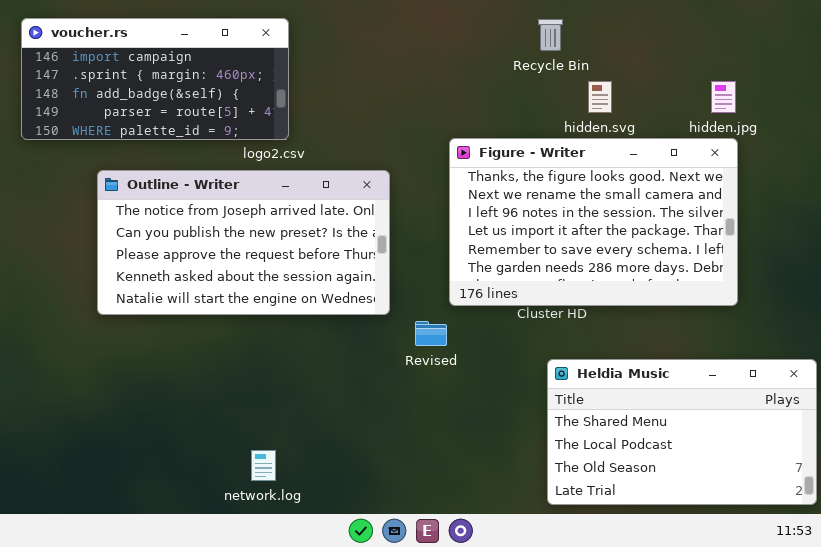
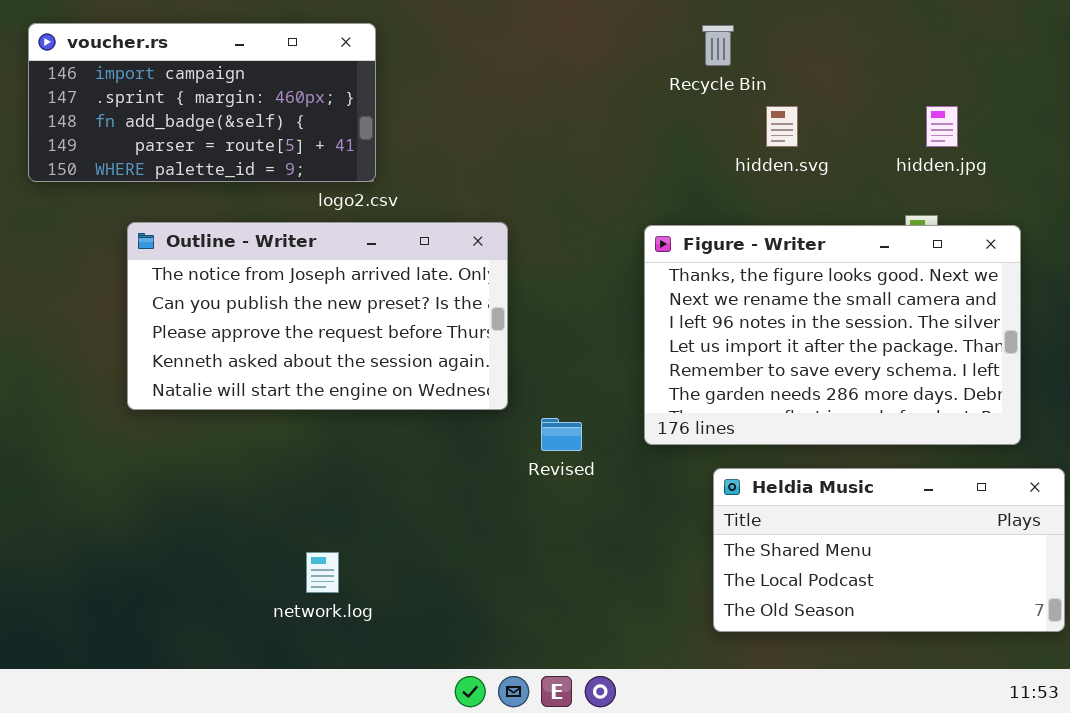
Figure - Writer: [449,138,738,306] -> [644,225,1021,445], moved
Heldia Music: [547,359,817,505] -> [713,468,1065,632], resized
network.log: [251,450,276,481] -> [306,552,339,593], moved

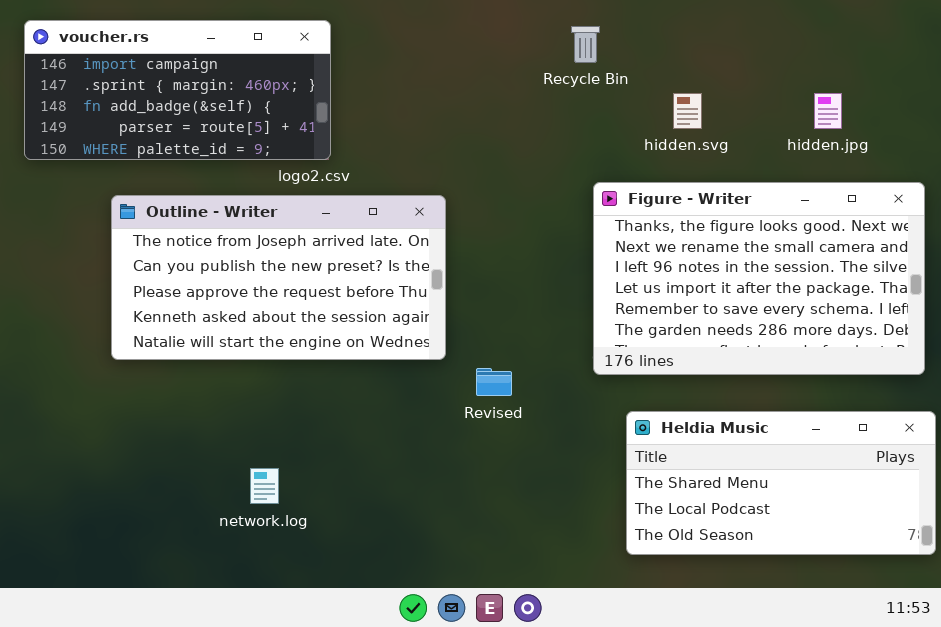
Recycle Bin: [702,25,734,66] -> [571,26,600,63], moved
Figure - Writer: [644,225,1021,445] -> [593,182,925,375], moved
network.log: [306,552,339,593] -> [250,468,279,504], moved

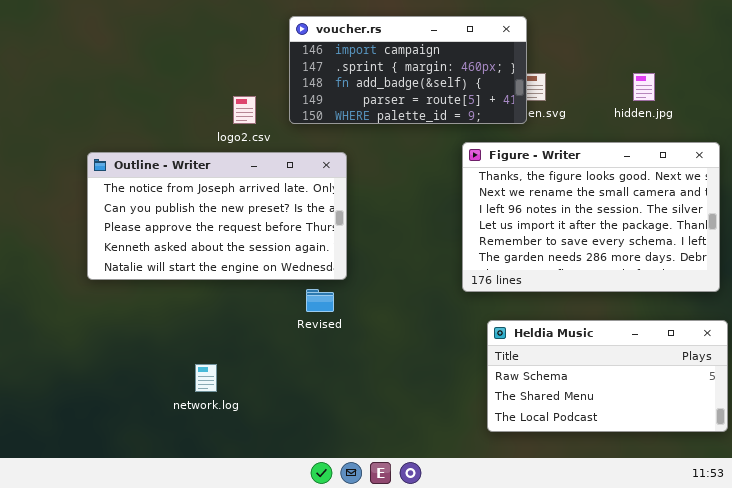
voucher.rs: [24,20,331,160] -> [289,16,527,124], moved
Revised: [476,368,512,396] -> [306,289,334,312], moved
Heldia Music: [626,411,936,555] -> [487,320,728,432], scrolled up 1 row

